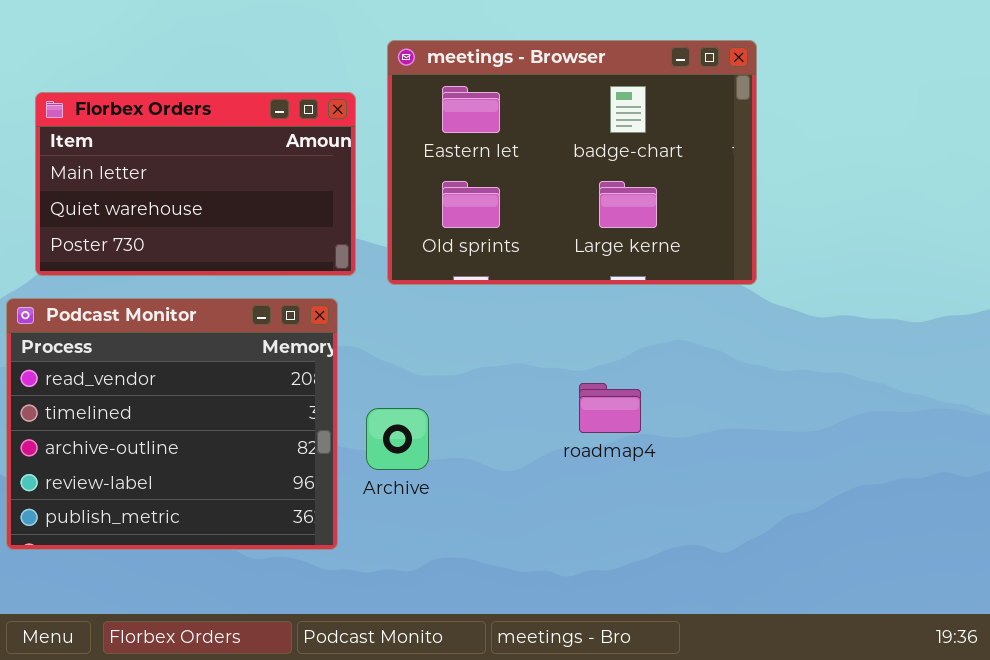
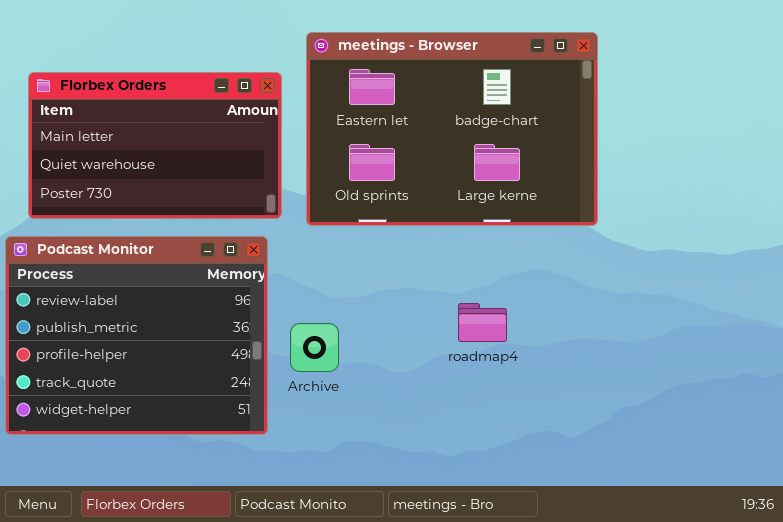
Podcast Monitor: [6,298,338,550] -> [5,236,268,435], scrolled down 3 rows

